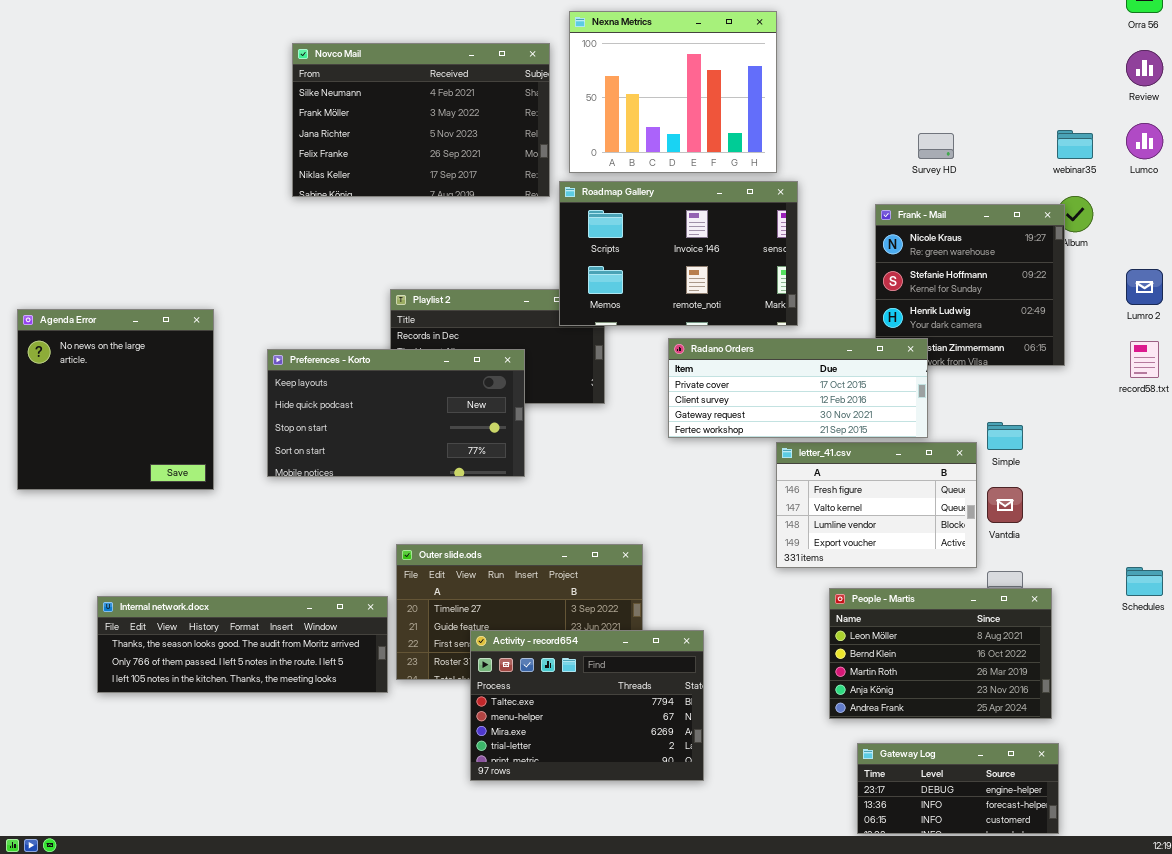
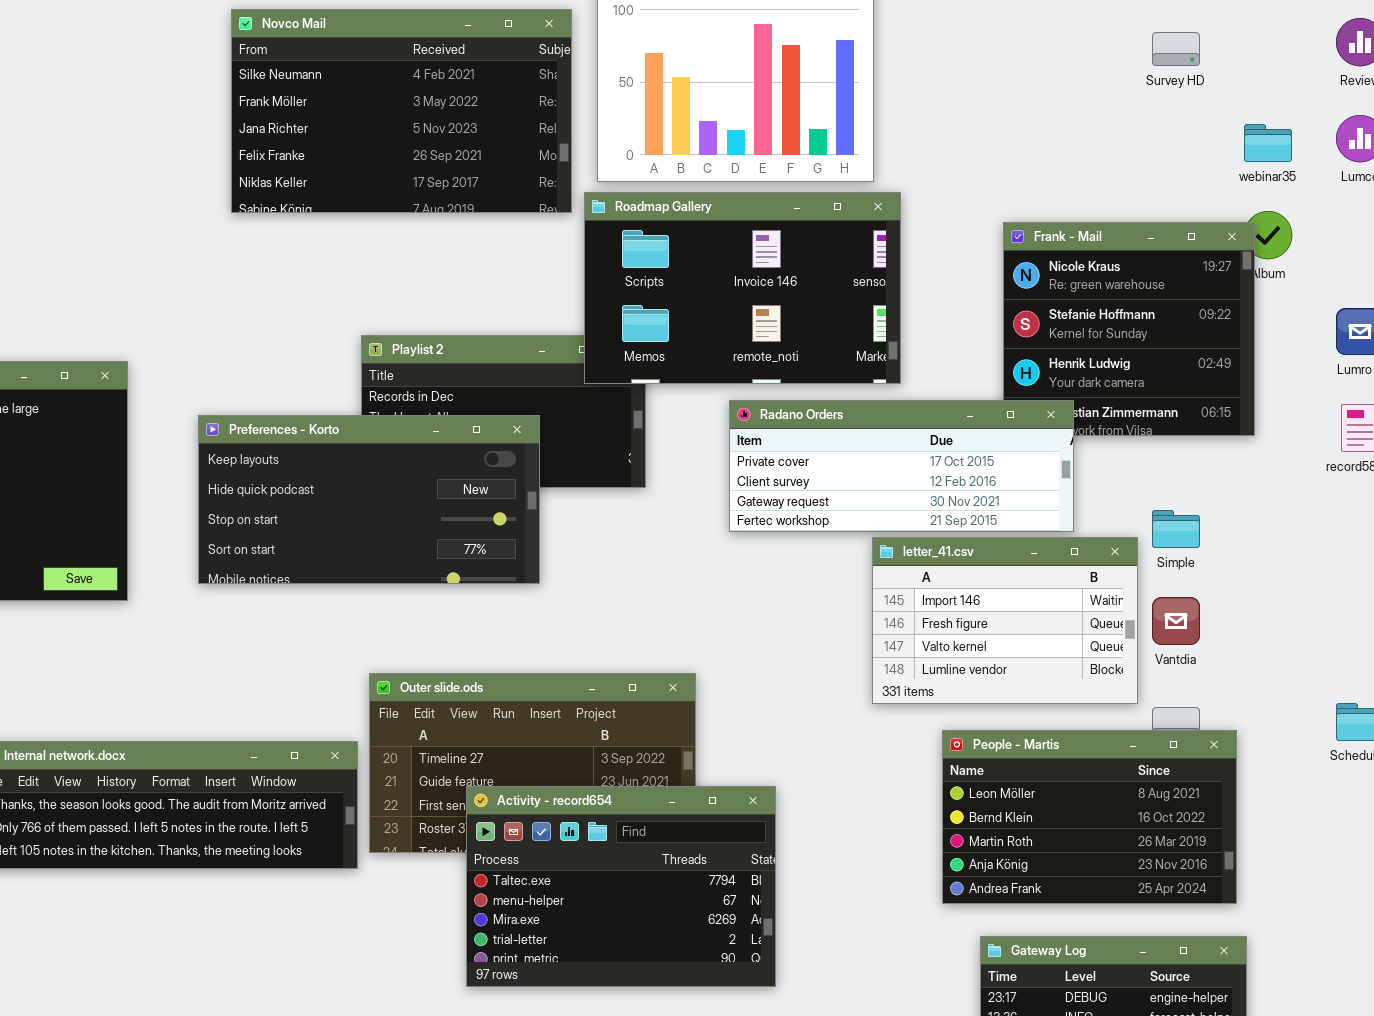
Survey HD: [918,133,954,159] -> [1152,32,1200,66], moved
letter_41.csv: [776,442,977,568] -> [872,537,1138,704], scrolled up 1 row

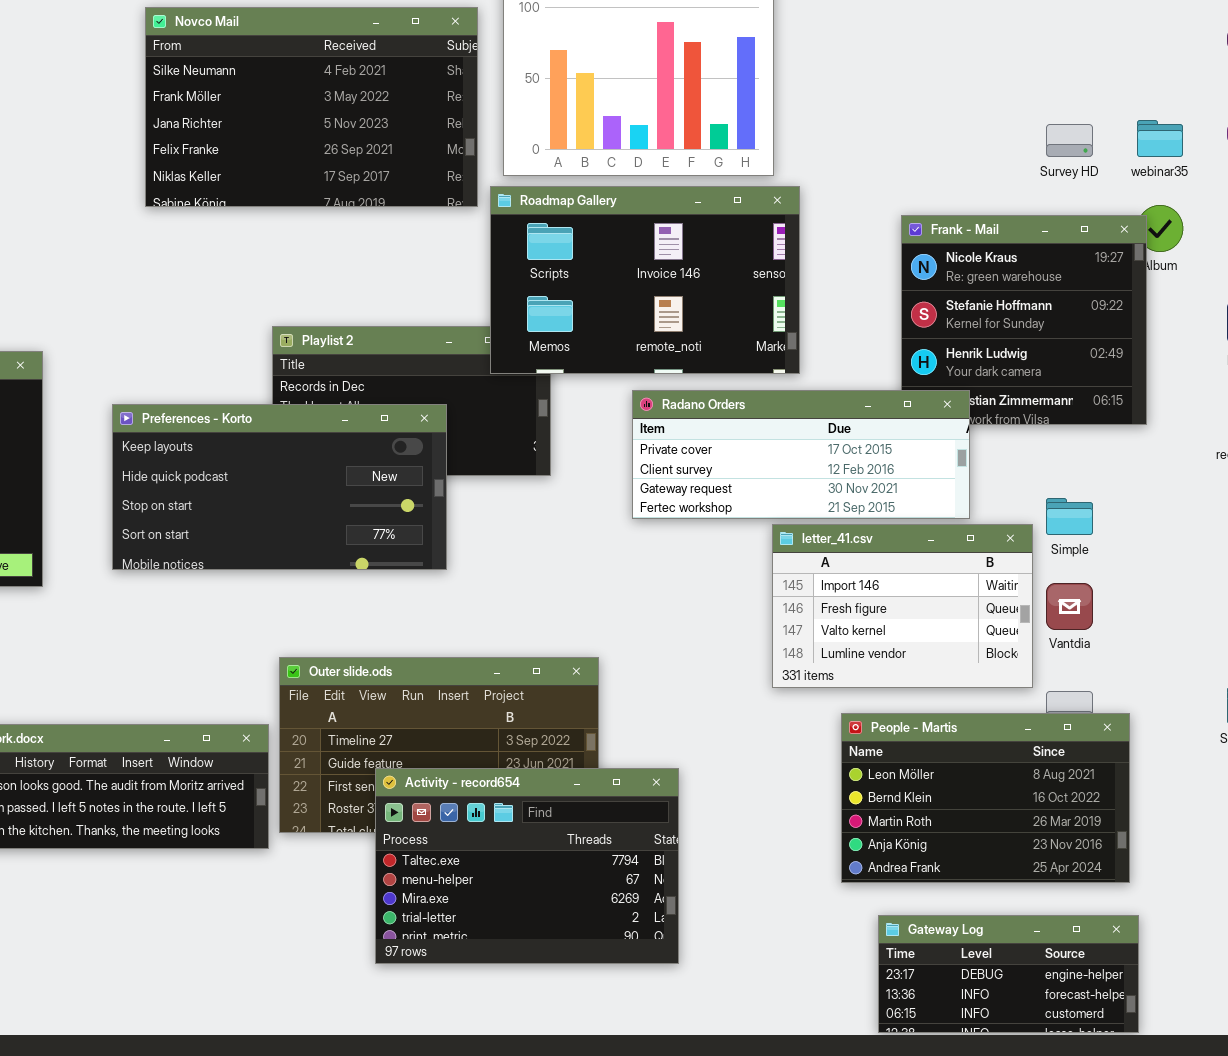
Survey HD: [1152,32,1200,66] -> [1046,124,1093,157], moved

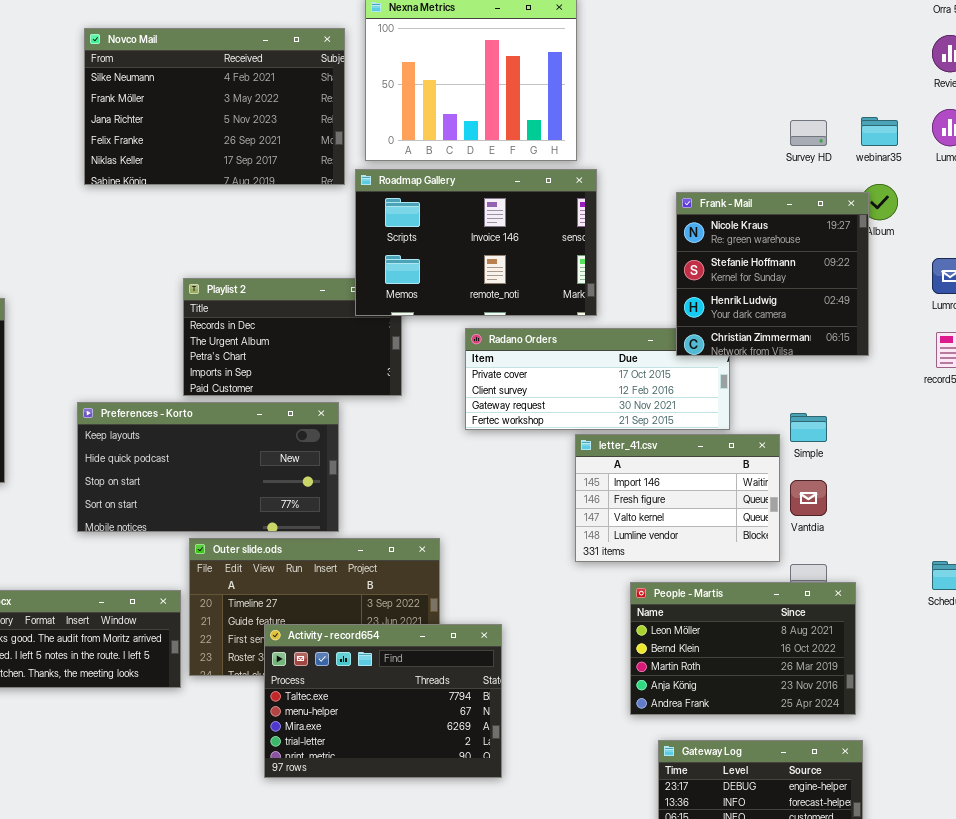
Frank - Mail: [901,215,1147,425] -> [676,192,869,356], raised
Preferences - Korto: [112,404,447,570] -> [77,402,339,532], moved

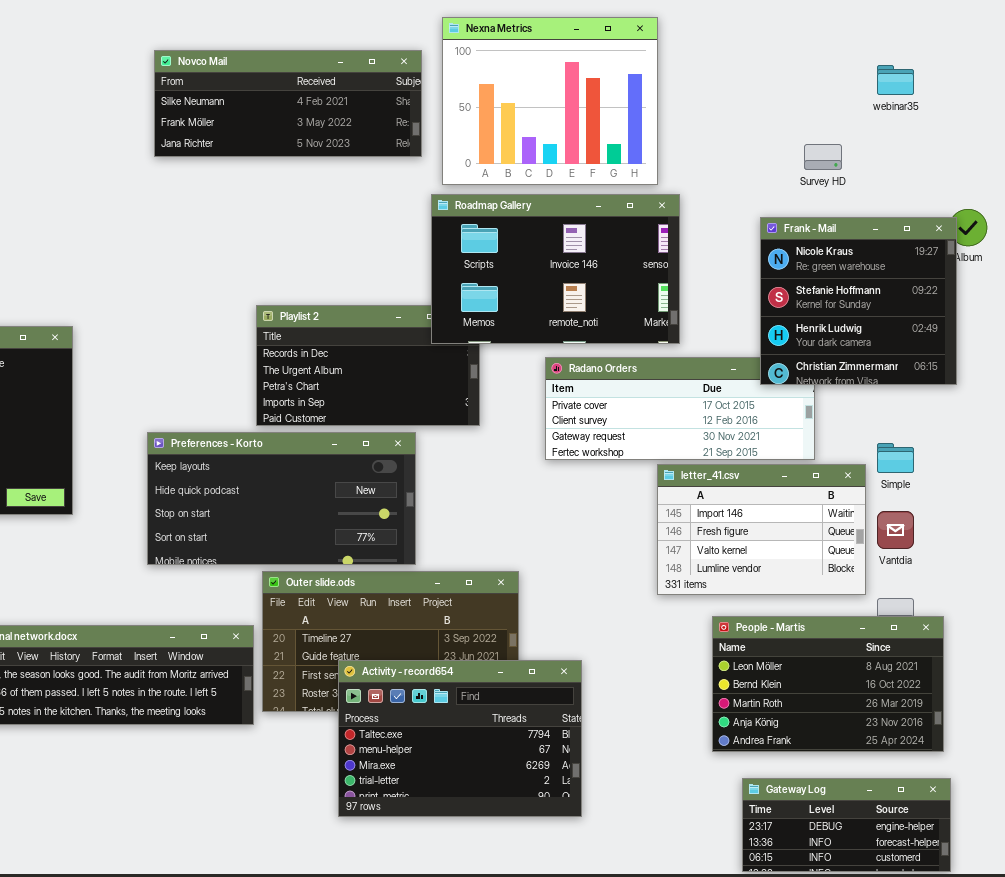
Novco Mail: [84,28,345,185] -> [154,50,422,157], resized
webinar35: [861,117,898,146] -> [877,65,914,95], moved
Survey HD: [790,120,827,146] -> [804,144,842,170], moved

